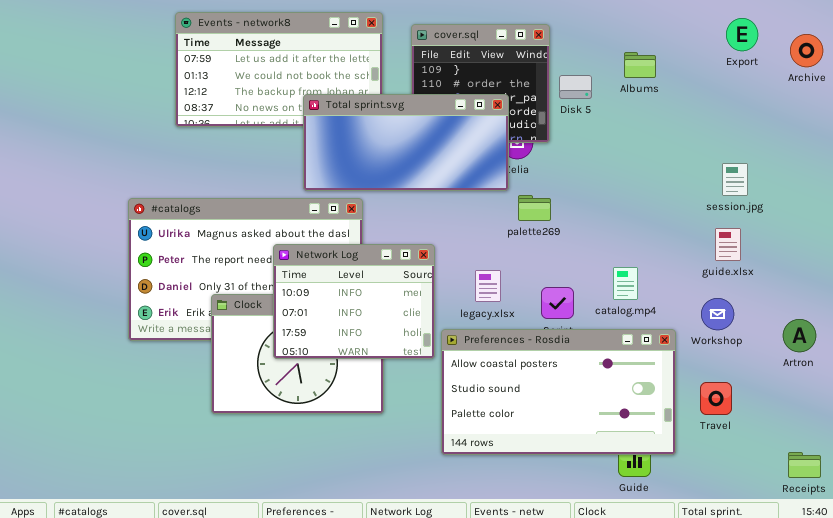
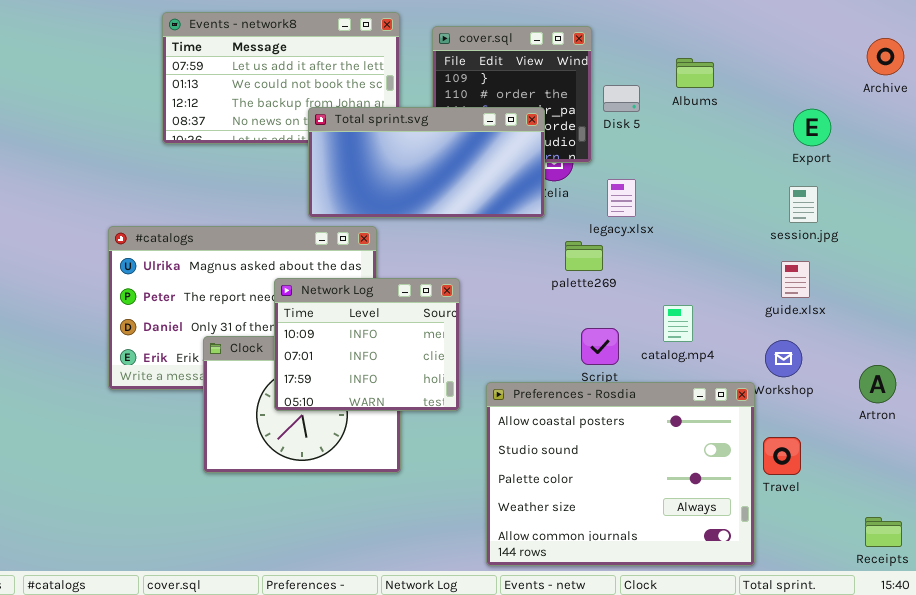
Export: [726,18,758,51] -> [793,109,831,146], moved
palette269: [518,195,551,221] -> [565,241,603,271], moved
legacy.xlsx: [475,270,501,302] -> [607,179,636,217], moved
Preferences - Rosdia: [441,329,676,455] -> [486,382,755,566], moved, resized

